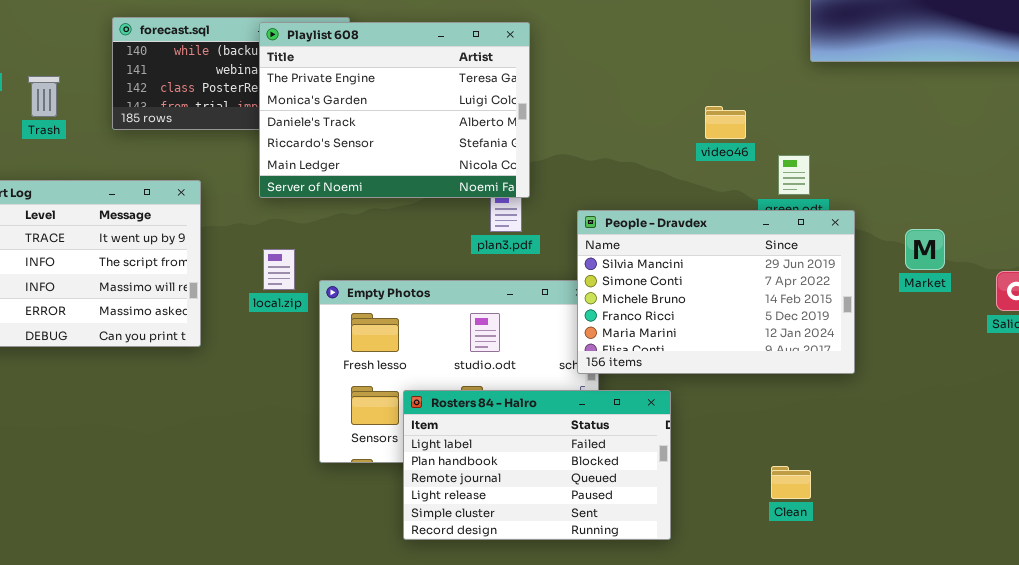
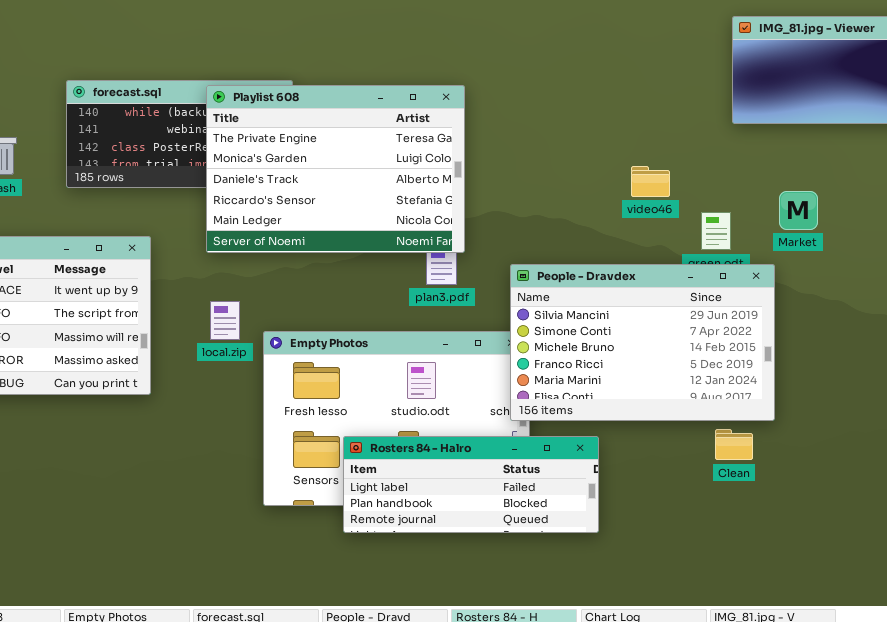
Market: [905,229,945,270] -> [779,191,818,230], moved
Rosters 84 - Halro: [403,390,671,540] -> [343,436,599,533], resized
Clean: [771,466,811,499] -> [715,429,753,460], moved

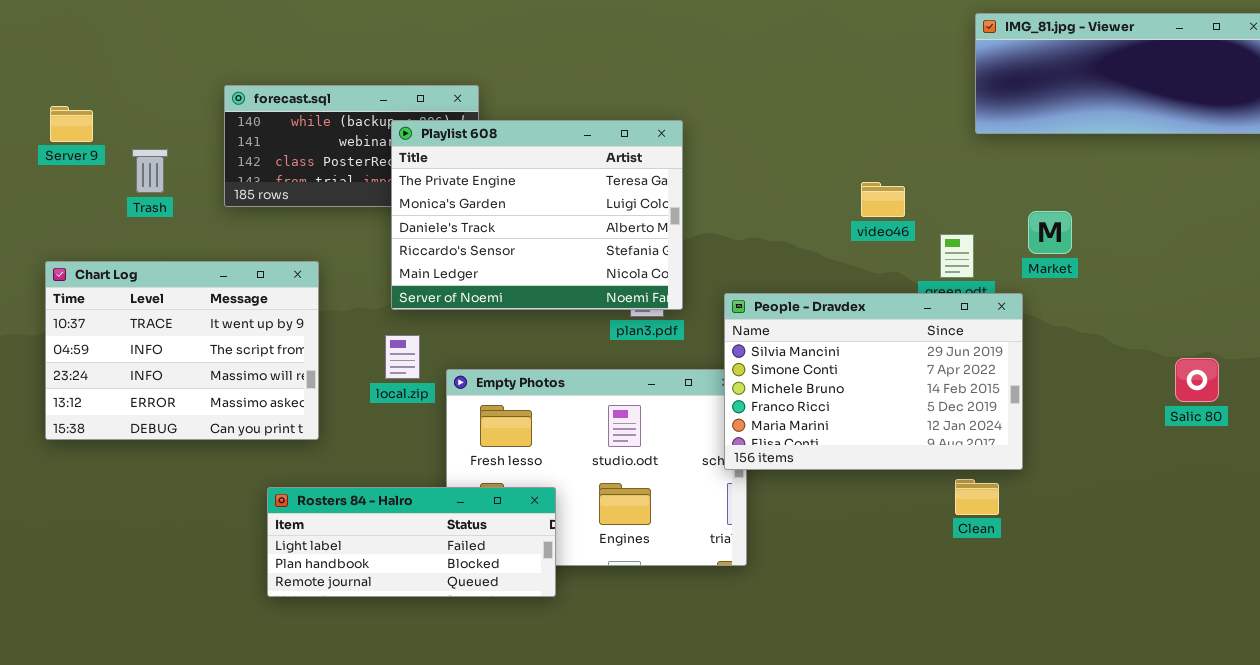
Playlist 608: [206,85,465,253] -> [391,120,683,310], moved
Rosters 84 - Halro: [343,436,599,533] -> [267,487,556,597], moved

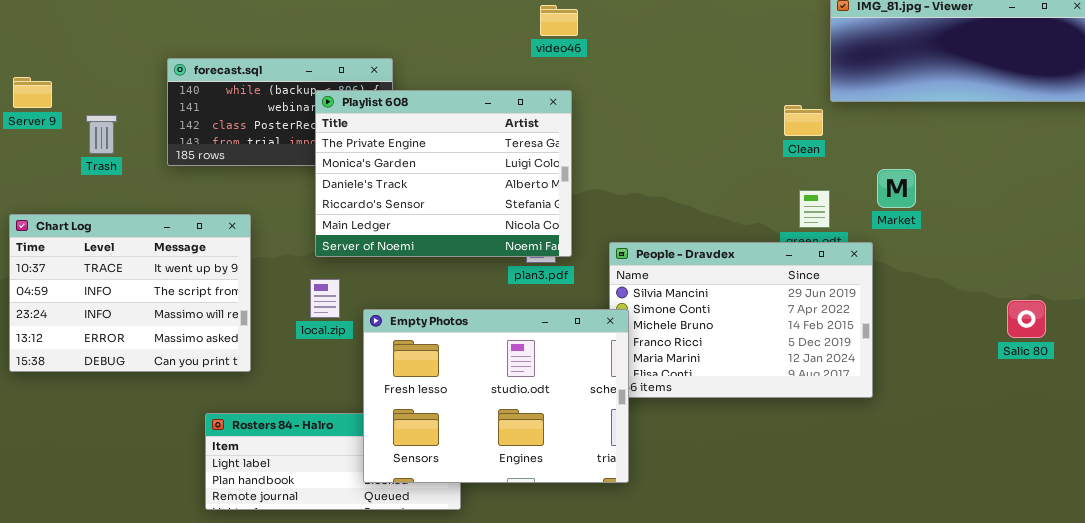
video46: [861,182,905,217] -> [540,5,578,36], moved
Empty Photos: [446,369,747,566] -> [363,309,629,483], raised
Clean: [955,479,999,515] -> [784,105,823,136], moved

